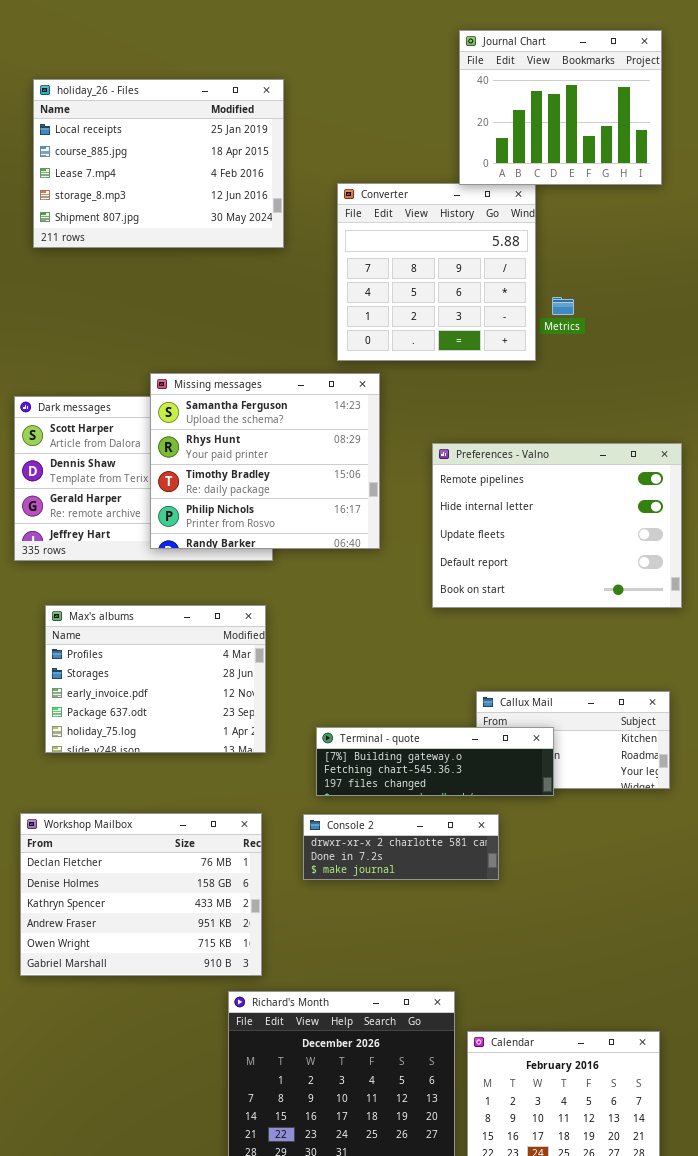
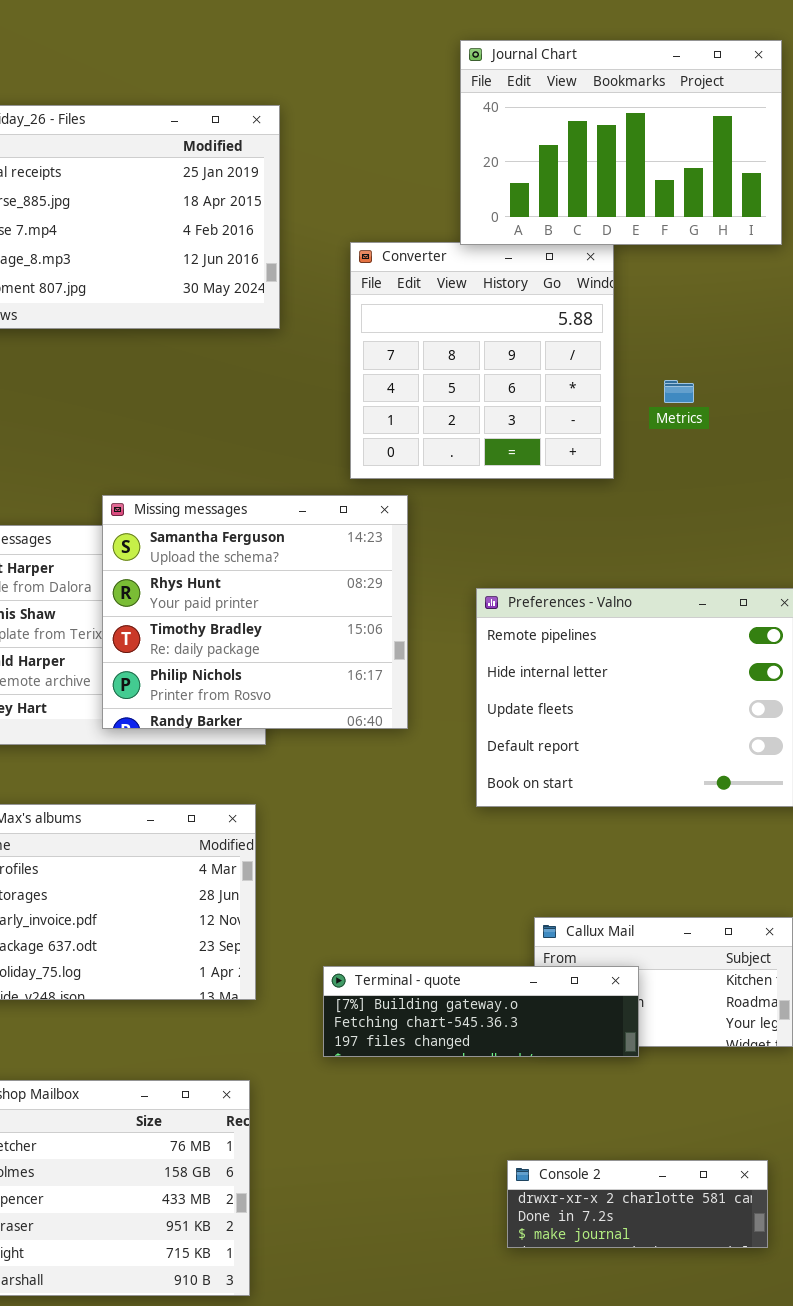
Journal Chart: [459,30,662,185] -> [460,40,782,245], resized
Metrics: [552,297,574,315] -> [664,380,694,403], moved
Console 2: [303,814,499,880] -> [507,1160,768,1248], moved

